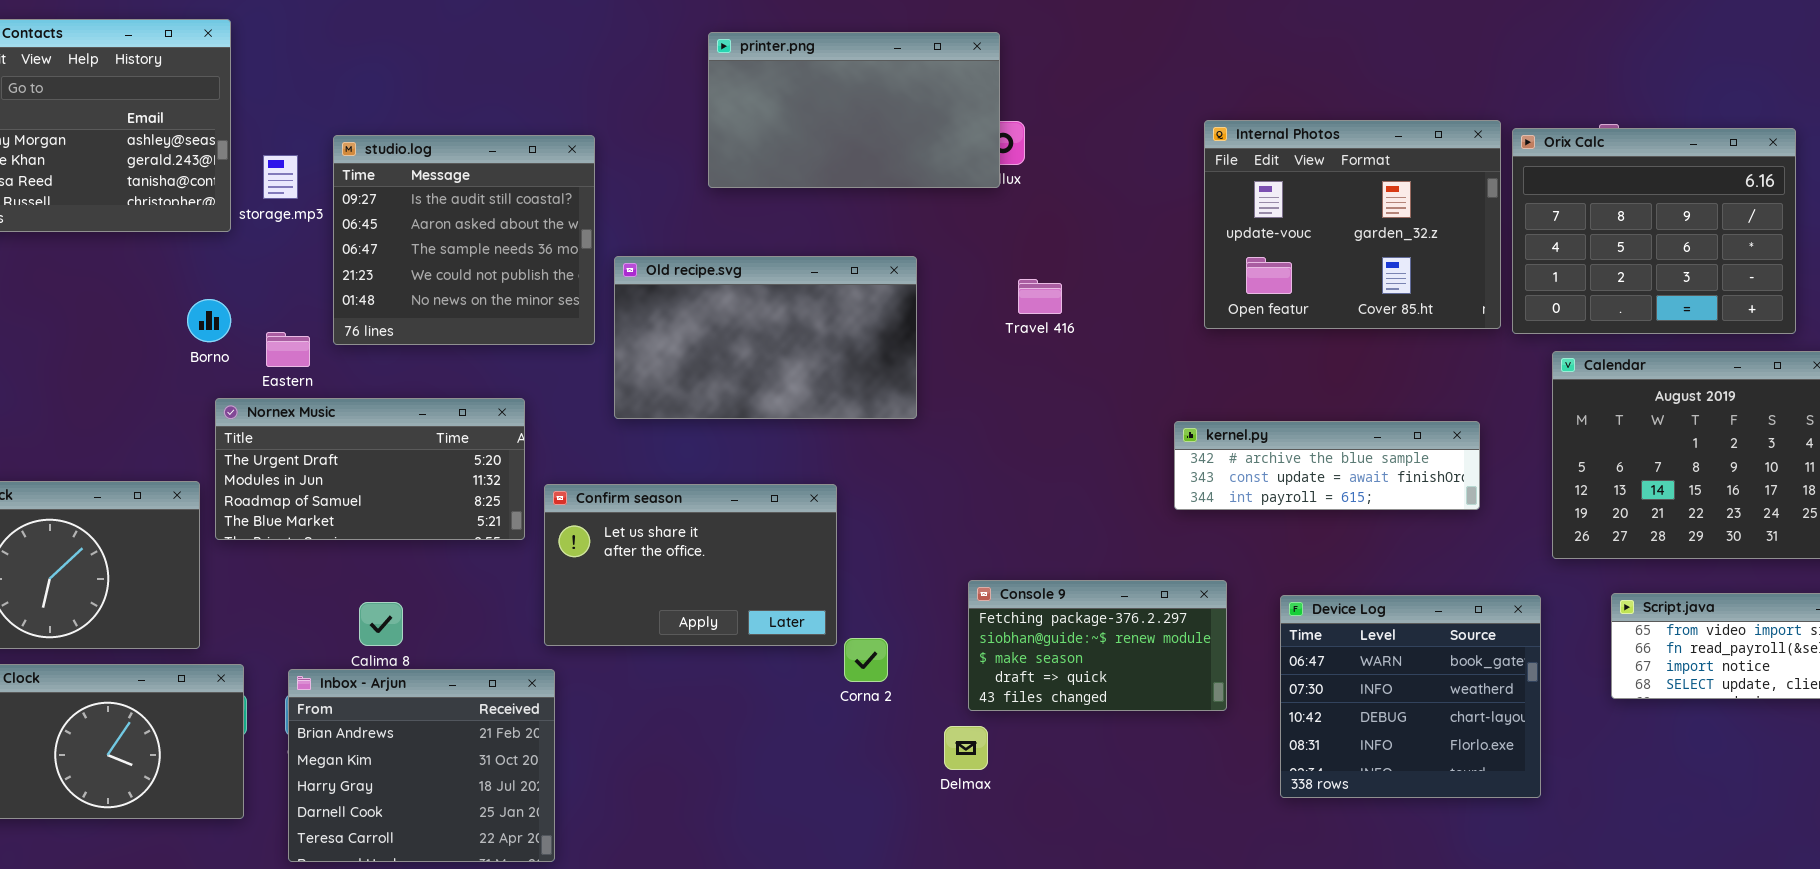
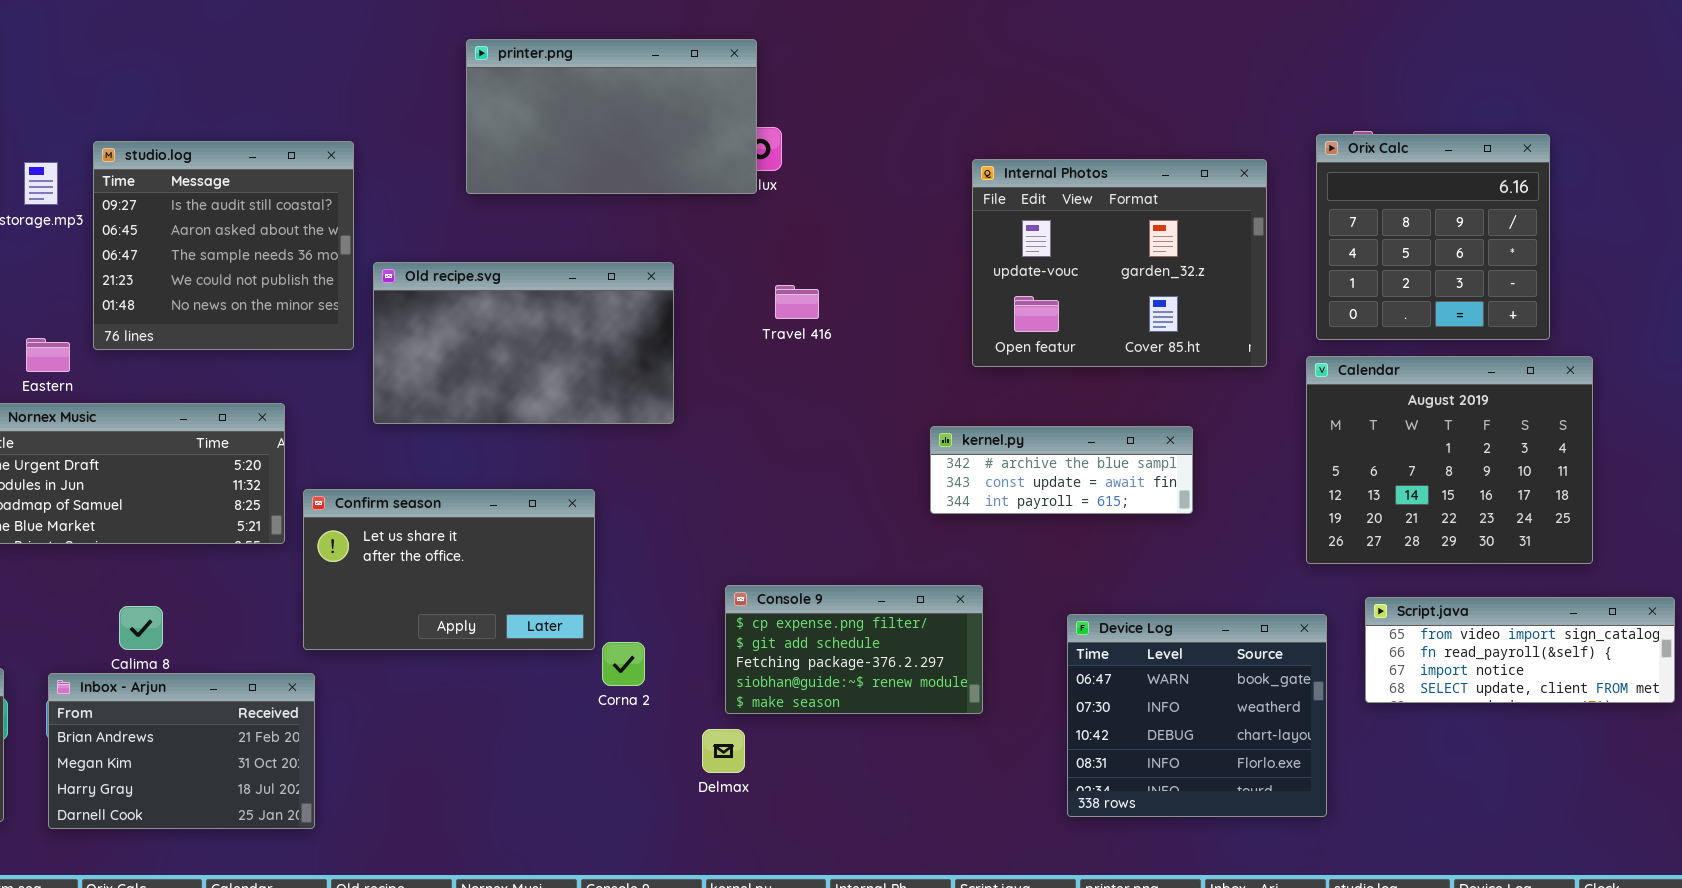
Internal Photos: [1204,120,1501,329] -> [972,159,1267,367], moved
Orix Calc: [1512,128,1796,334] -> [1316,134,1550,340], resized
kernel.py: [1174,421,1480,510] -> [930,426,1193,514], resized
Console 9: [968,580,1227,711] -> [725,585,983,714], scrolled up 2 rows
Device Log: [1280,595,1541,798] -> [1067,614,1327,817], moved
Inbox - Arjun: [288,669,555,862] -> [48,673,315,829], resized

